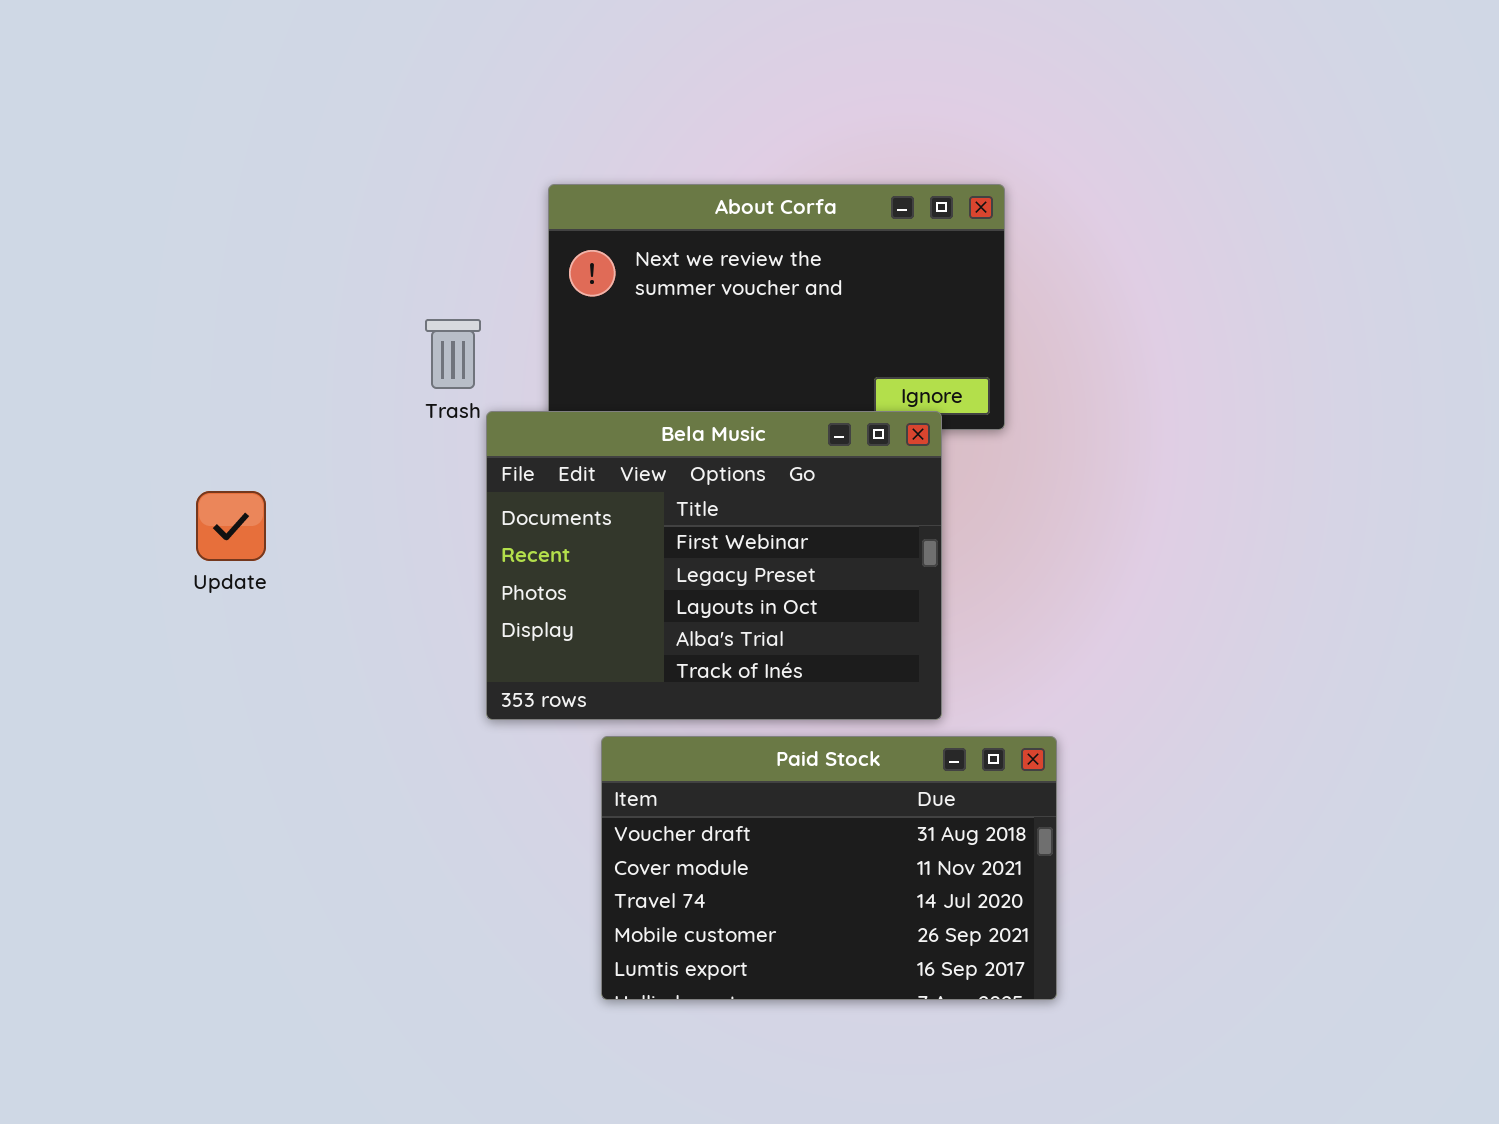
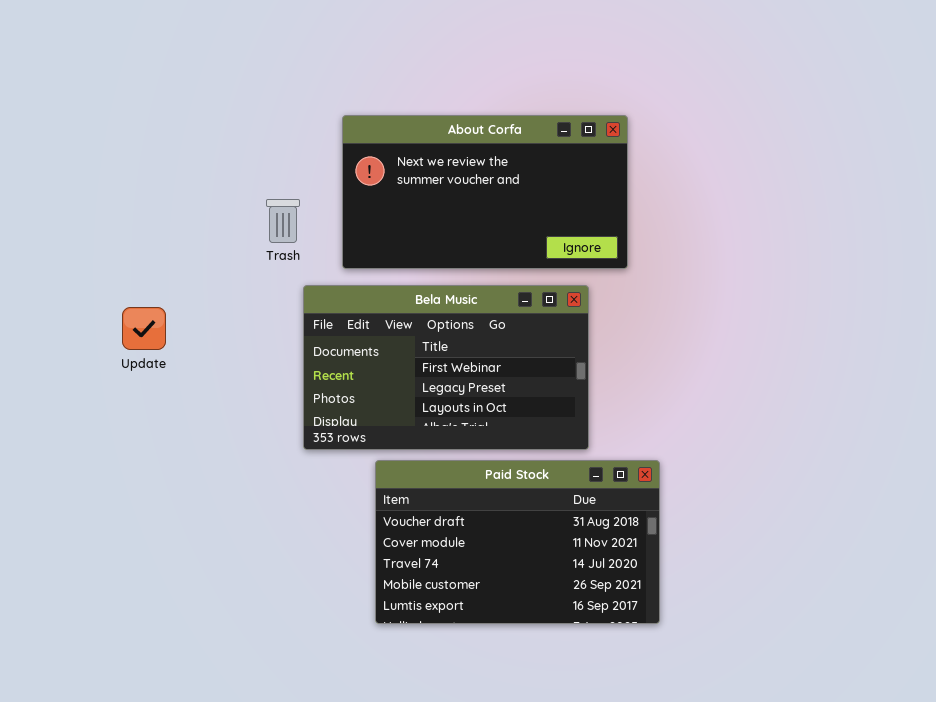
Bela Music: [486,411,942,720] -> [303,285,589,450], resized

